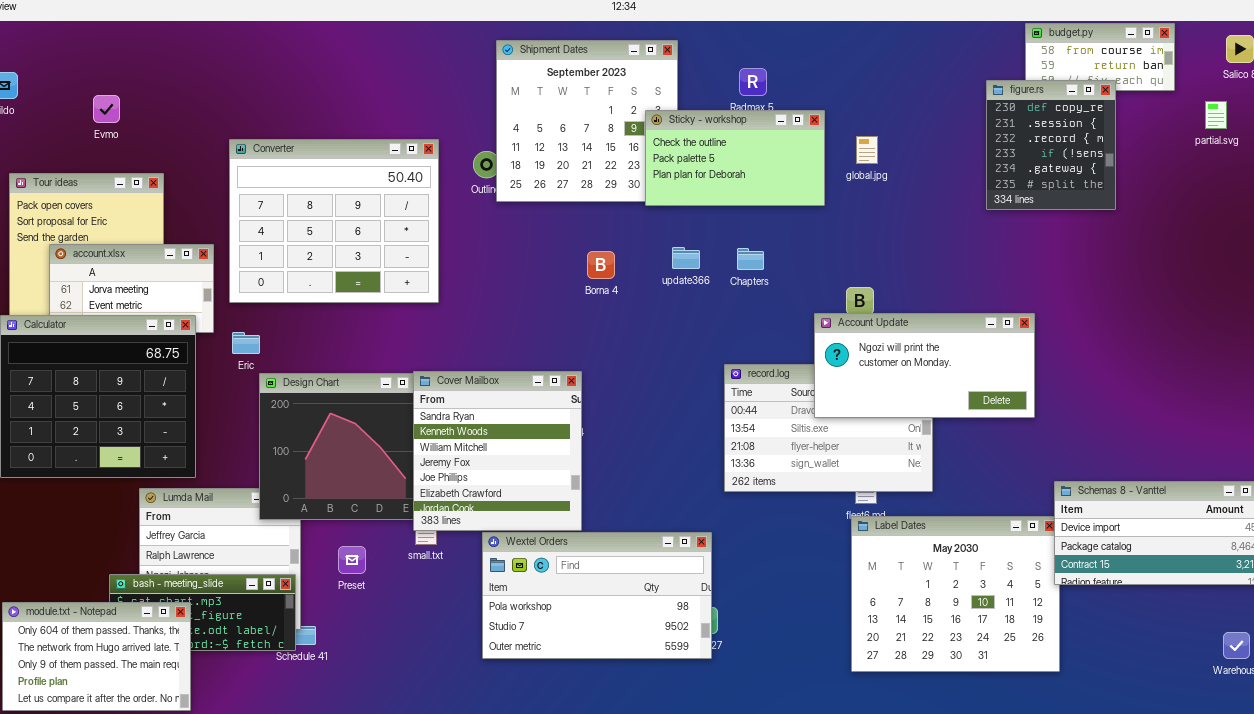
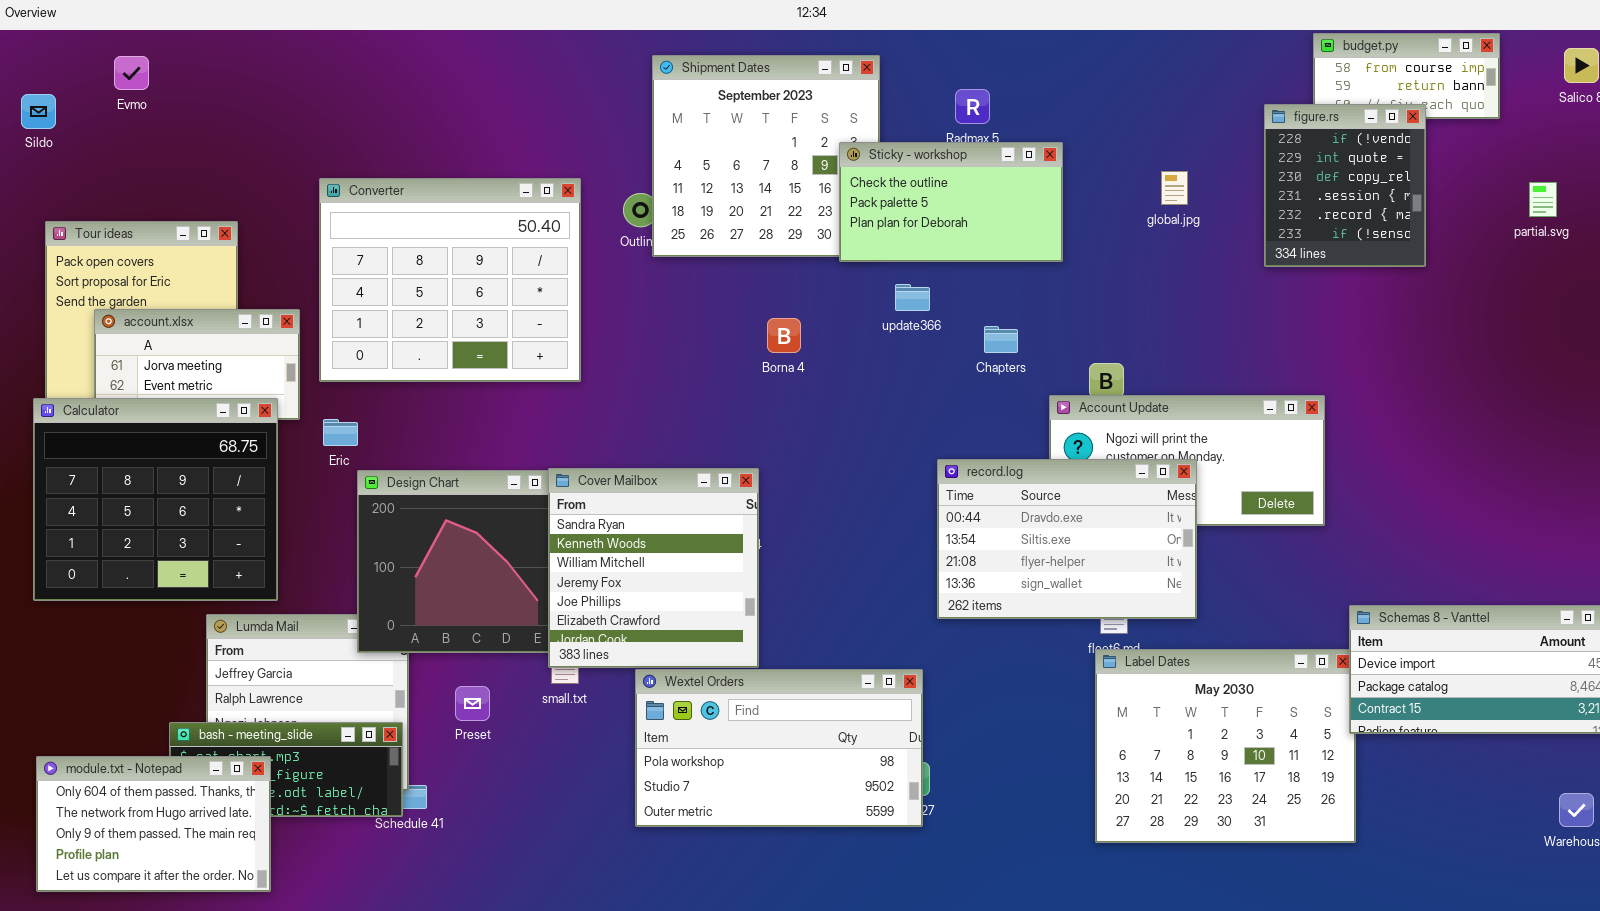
figure.rs: [986,80,1116,210] -> [1264,104,1426,267], scrolled up 2 rows
Evmo: [93,95,120,123] -> [114,56,149,90], moved
partial.svg: [1205,101,1227,129] -> [1529,182,1557,217], moved
global.jpg: [856,136,878,164] -> [1161,171,1188,205], moved
update366: [672,247,700,269] -> [895,284,930,311], moved
Chapters: [737,248,764,270] -> [984,326,1018,353], moved
record.log: [724,364,933,492] -> [937,459,1197,619], raised

